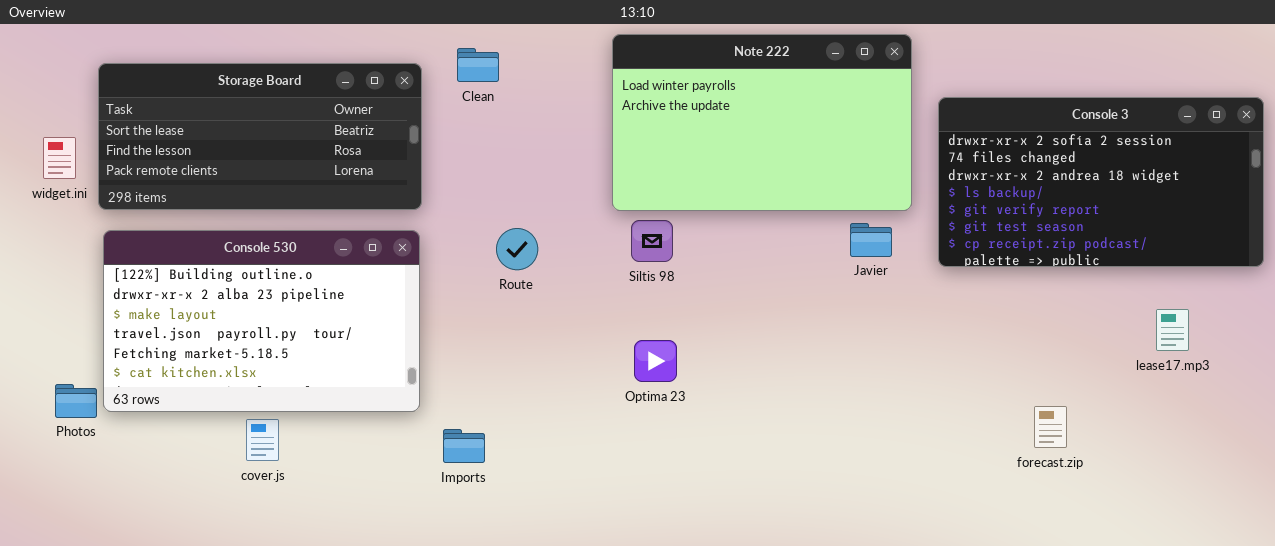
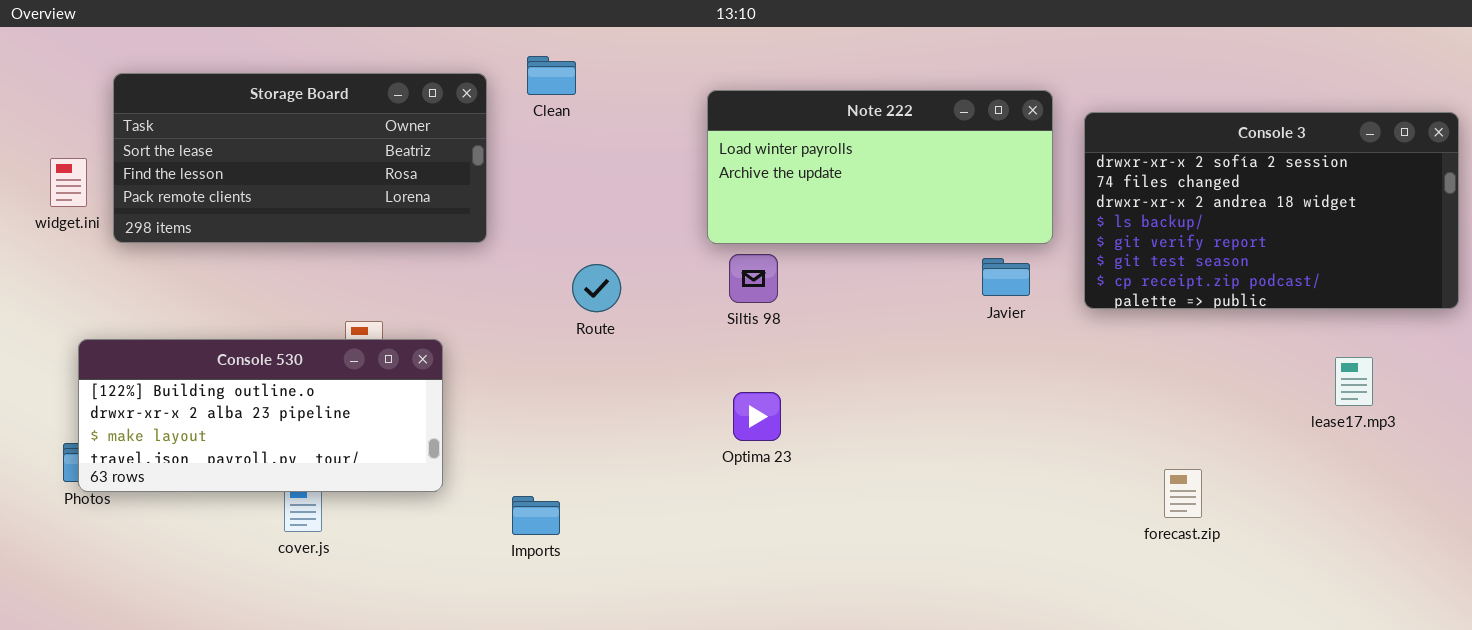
Note 222: [612,34,912,211] -> [707,90,1053,244], resized
Console 530: [103,230,420,412] -> [78,339,443,492], moved, resized
forecast.zip: [1034,406,1067,448] -> [1164,469,1202,518], moved

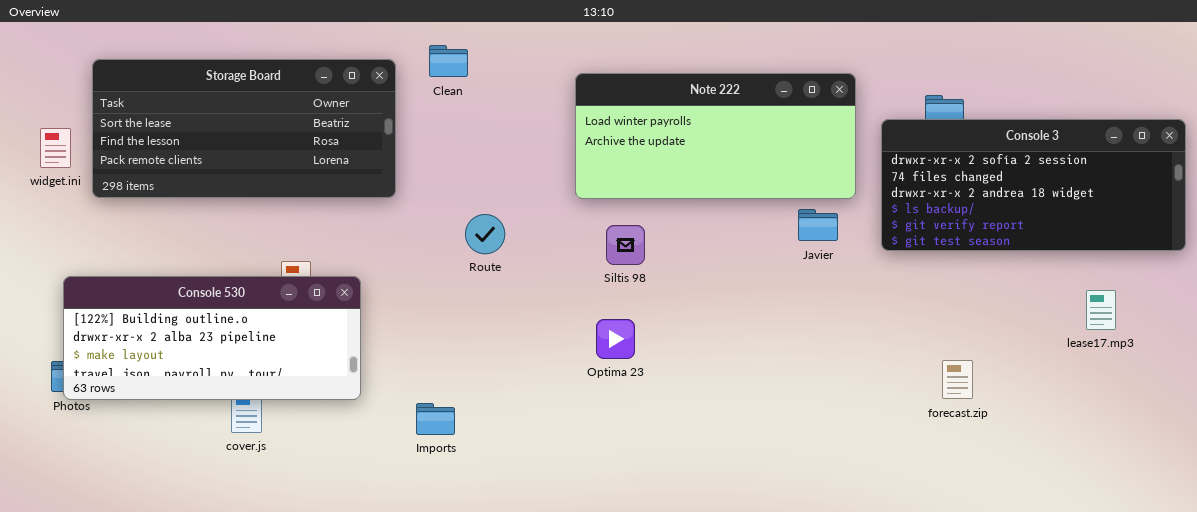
Console 3: [1084,112,1459,309] -> [881,119,1186,251], resized
Siltis 98: [729,254,778,303] -> [606,225,645,265], moved
forecast.zip: [1164,469,1202,518] -> [942,360,973,399], moved

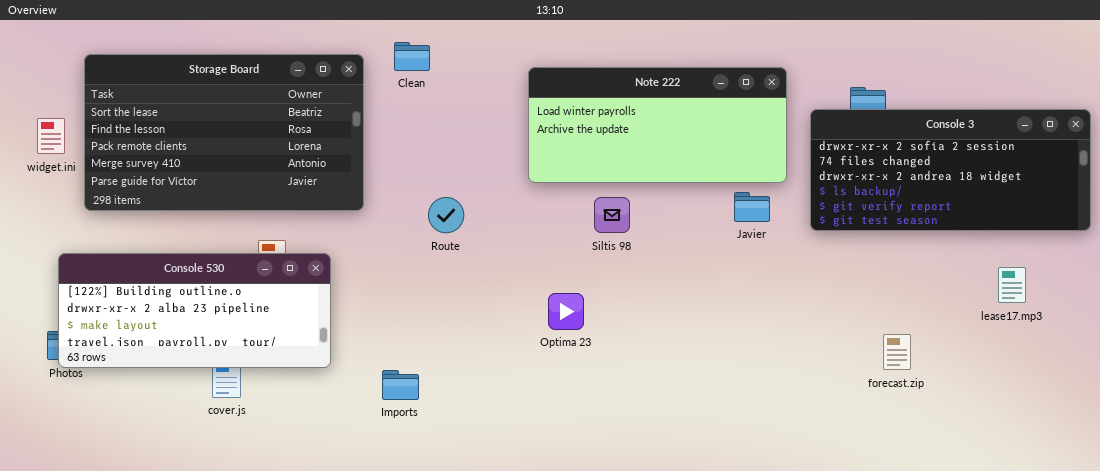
Storage Board: [92,59,396,198] -> [84,54,364,211], resized
Siltis 98: [606,225,645,265] -> [594,197,630,233], moved
forecast.zip: [942,360,973,399] -> [883,334,911,370], moved

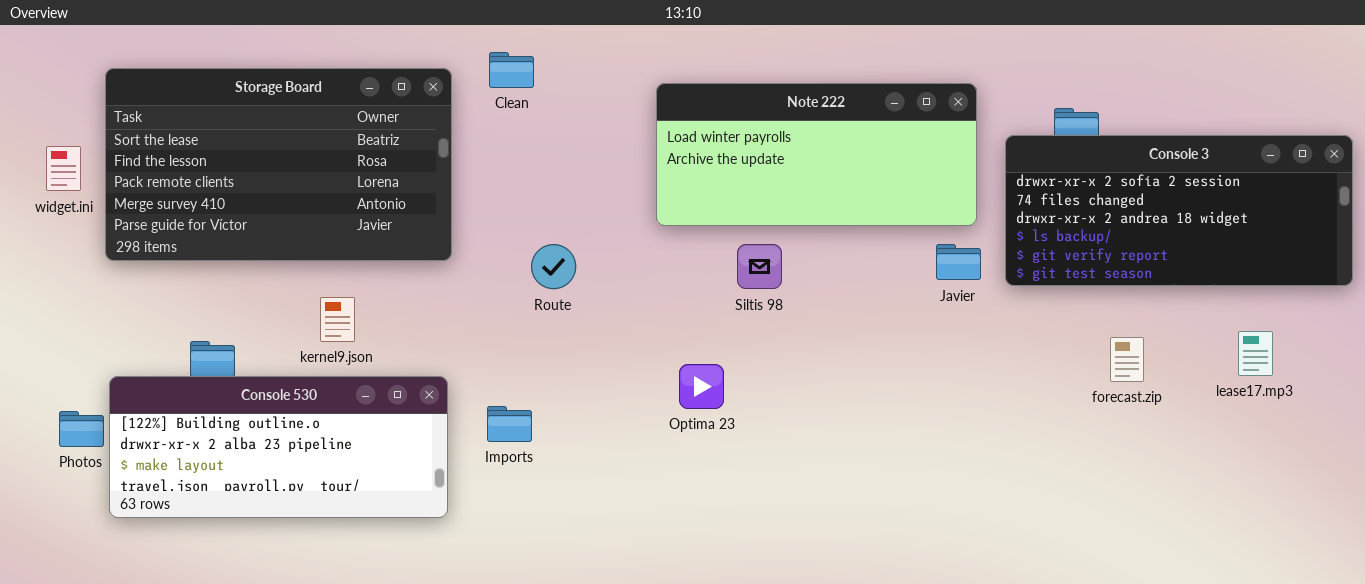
Javier: [734,192,770,222] -> [936,244,981,280], moved
Console 530: [58,253,331,368] -> [109,376,448,518], moved
forecast.zip: [883,334,911,370] -> [1110,337,1144,382], moved
Imports: [382,370,419,400] -> [487,406,532,442], moved

